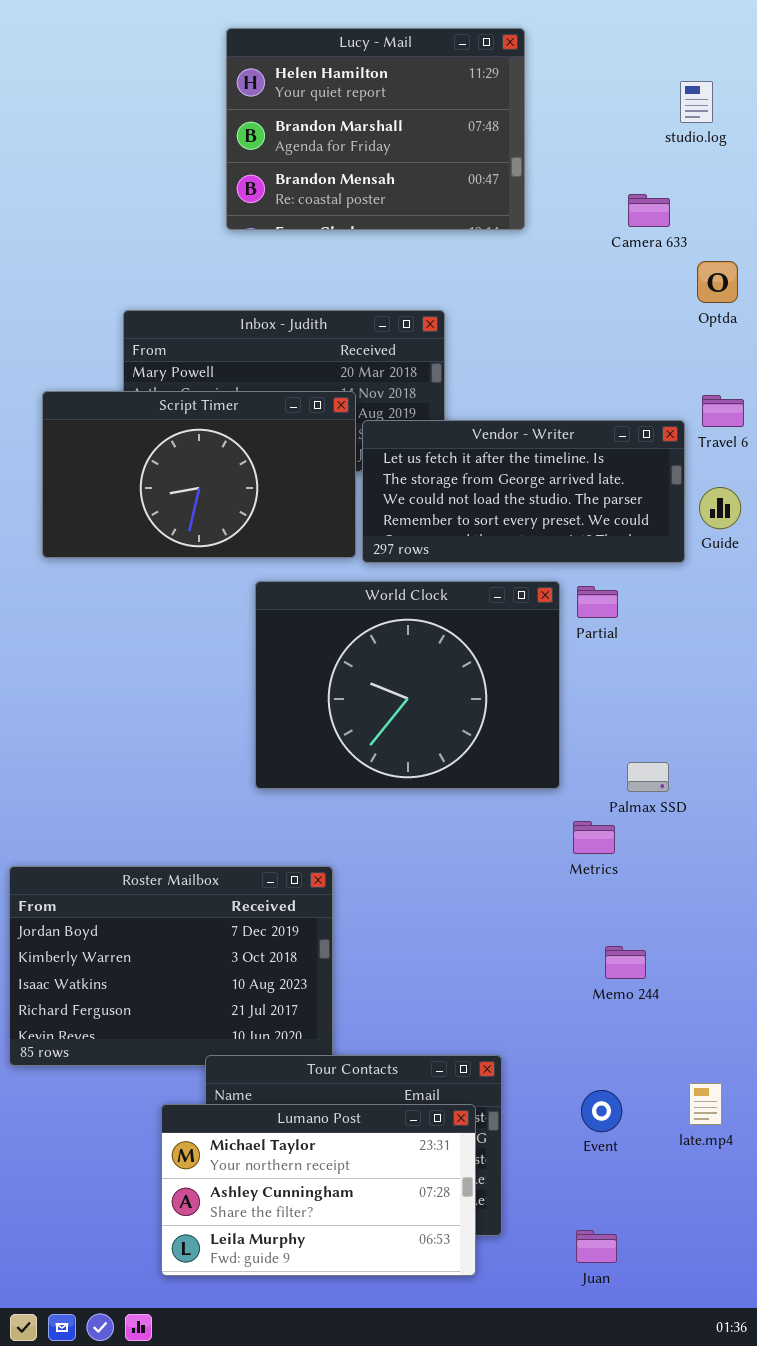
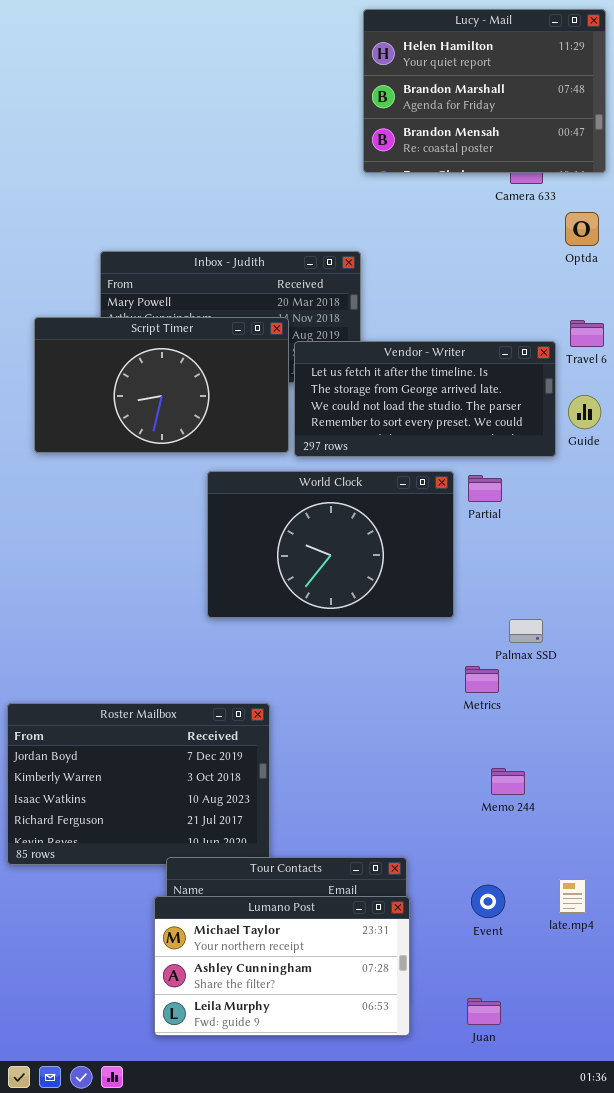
Lucy - Mail: [226,28,525,230] -> [363,9,606,173], moved
World Clock: [255,581,560,789] -> [207,471,454,618], resized
Lumano Post: [161,1104,476,1276] -> [154,896,410,1036], moved

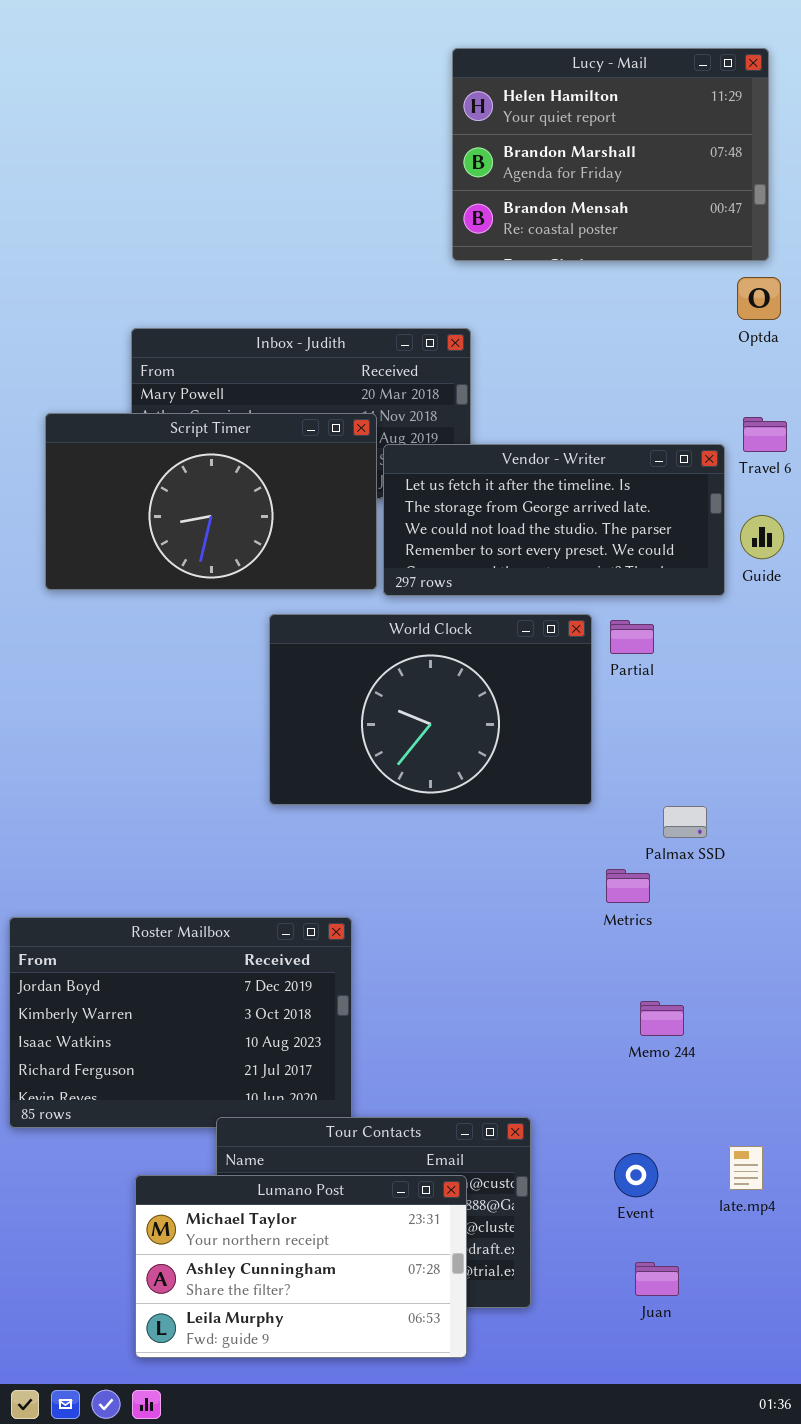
Lucy - Mail: [363,9,606,173] -> [452,48,769,261], moved
Lumano Post: [154,896,410,1036] -> [135,1175,467,1358], moved
Juan: [467,998,501,1025] -> [635,1262,679,1296], moved

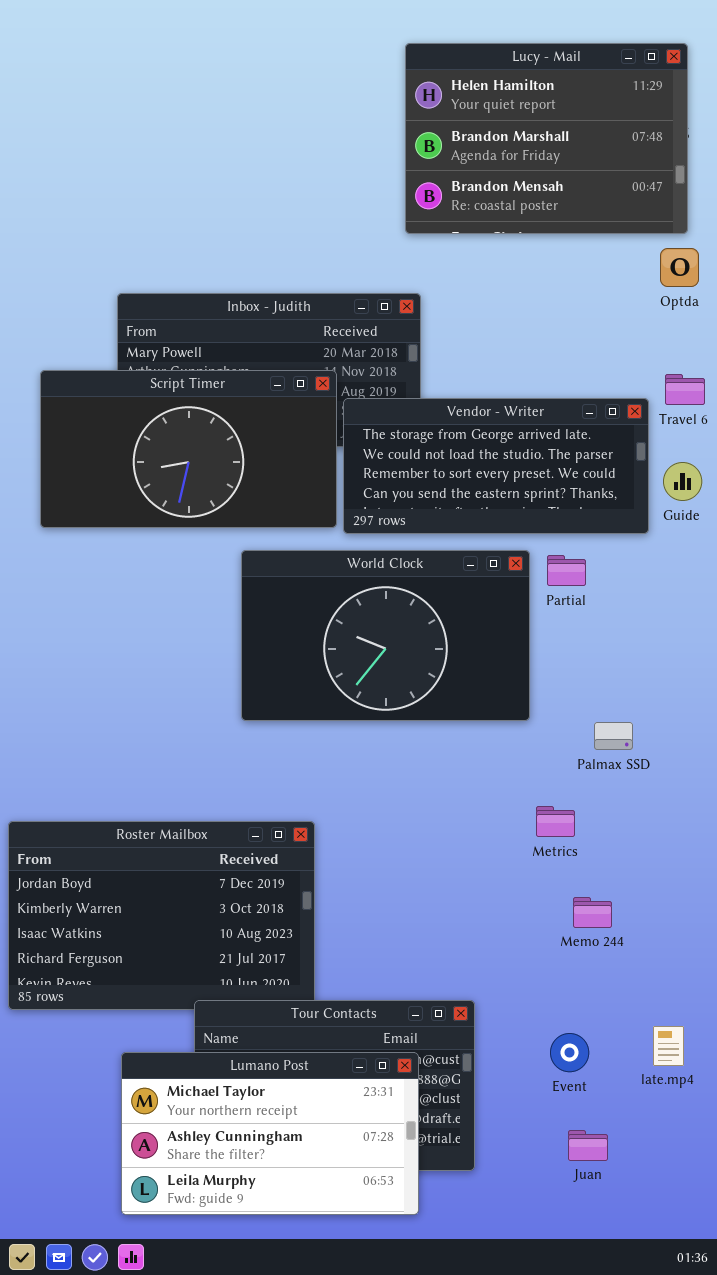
Vendor - Writer: [383,444,725,596] -> [343,398,649,534], scrolled down 1 row
Metrics: [606,869,650,903] -> [536,806,575,837], moved

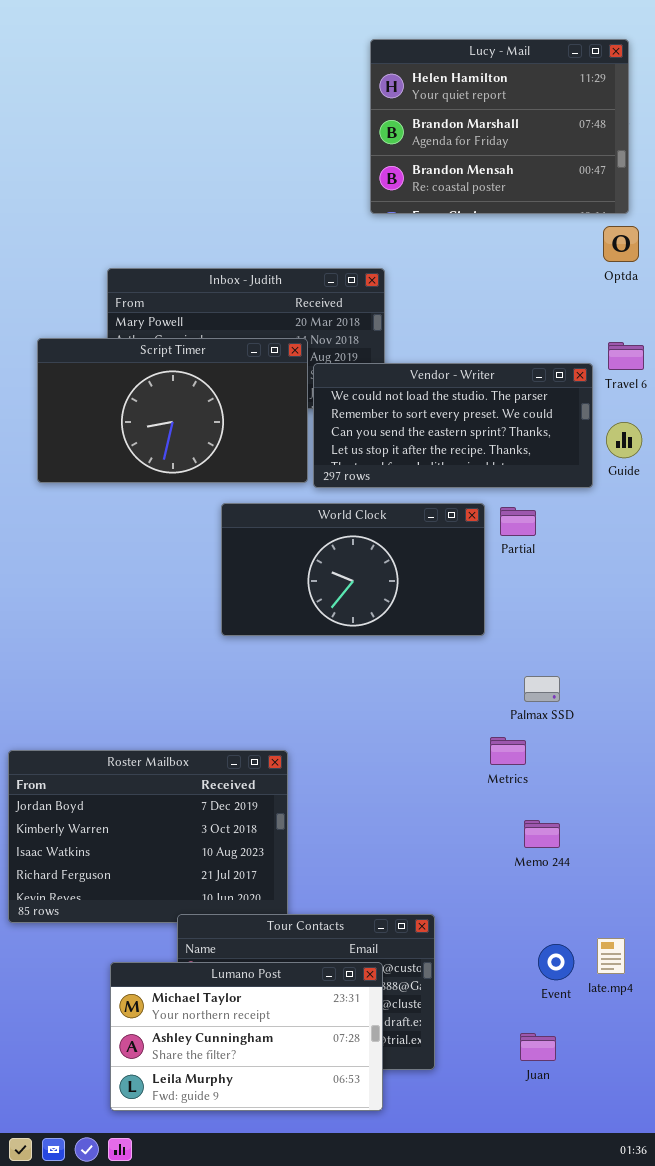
Vendor - Writer: [343,398,649,534] -> [313,363,593,488], scrolled down 1 row
World Clock: [241,550,530,721] -> [221,503,485,636], resized
Palmax SSD: [594,722,633,750] -> [524,676,560,702], moved
Event: [550,1033,589,1072] -> [538,944,574,980], moved

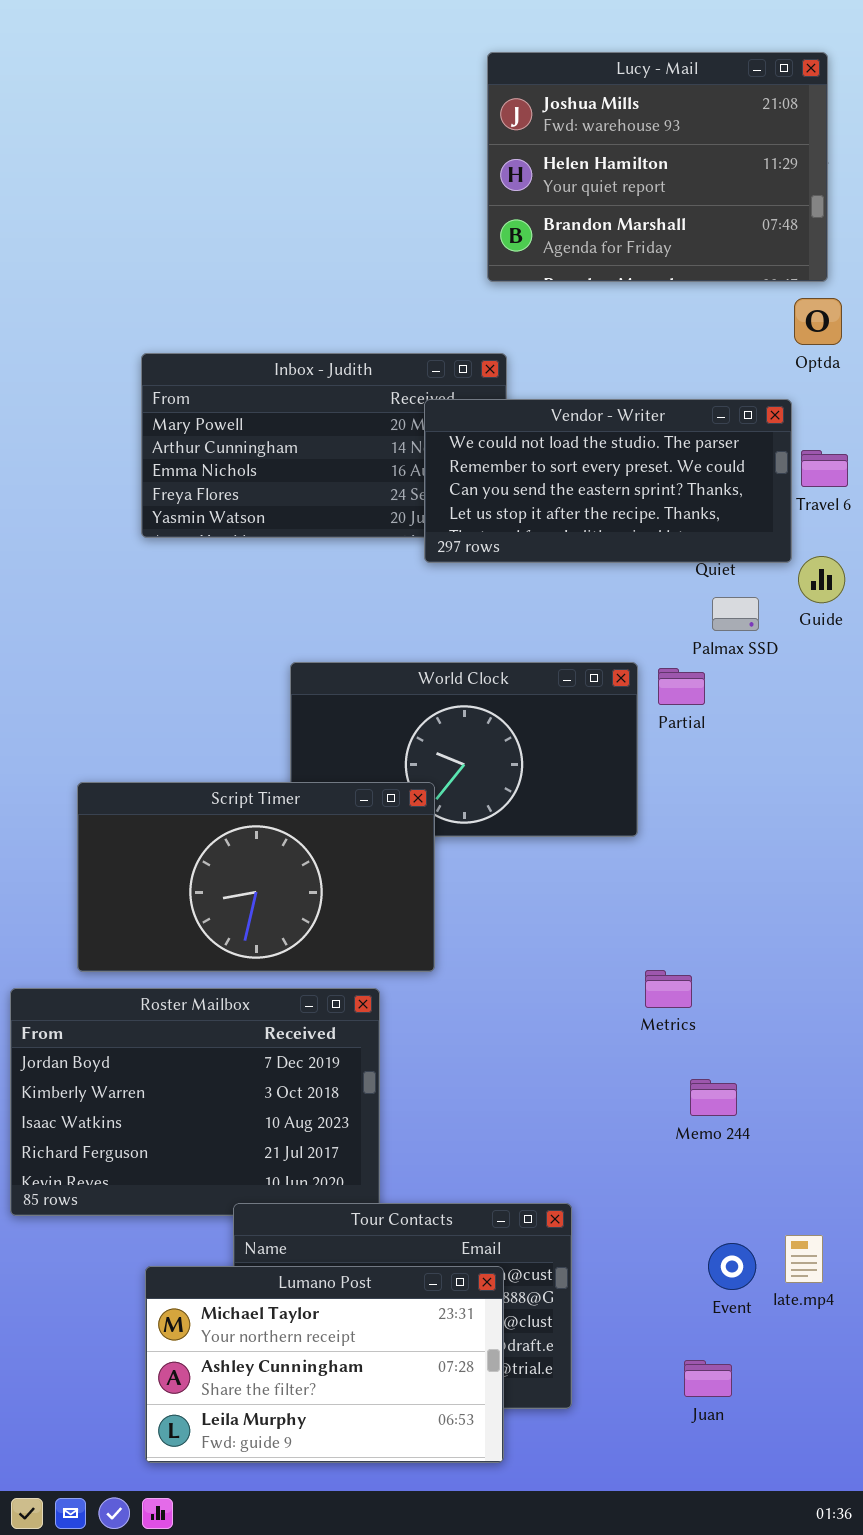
Lucy - Mail: [370,39,629,214] -> [487,52,828,282], scrolled up 1 row
Script Timer: [37,338,308,483] -> [77,782,435,972], moved
Vendor - Writer: [313,363,593,488] -> [424,399,792,563], moved
Palmax SSD: [524,676,560,702] -> [712,597,759,631], moved

